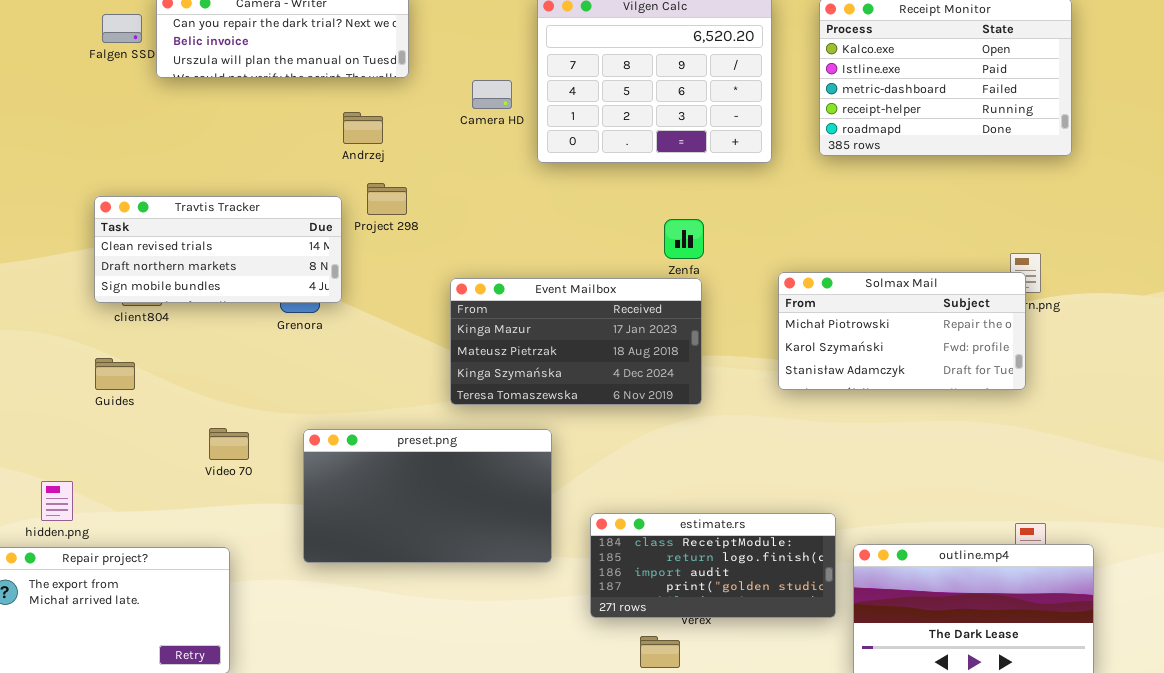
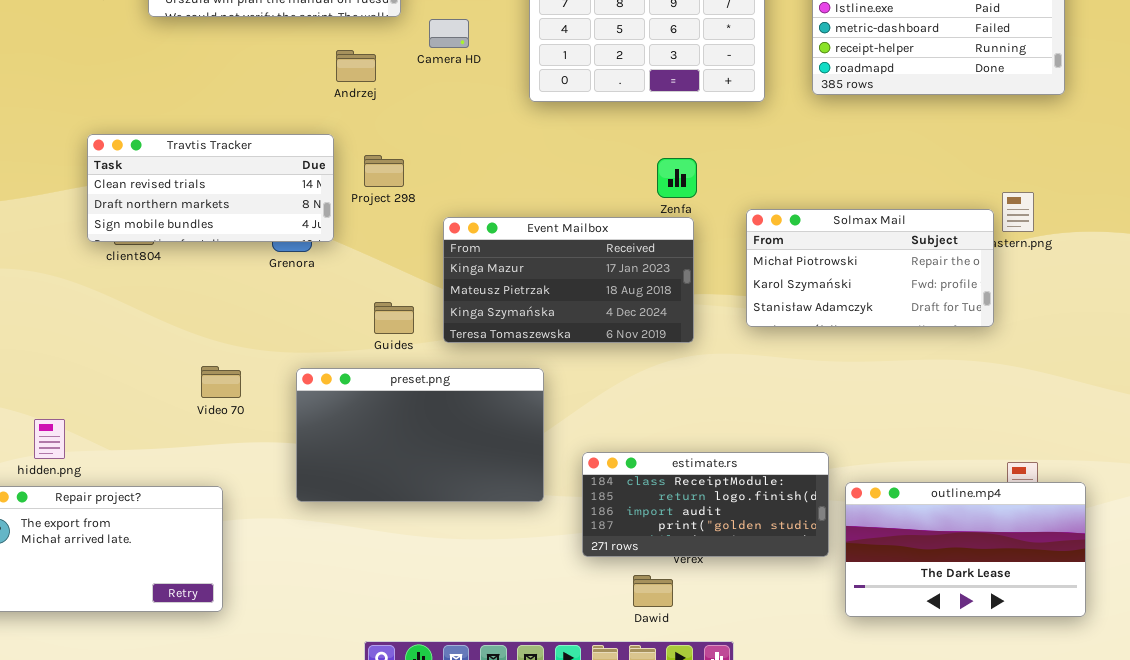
Camera HD: [472,80,512,109] -> [429,19,469,48], moved
Project 298: [367,183,407,215] -> [364,155,404,187], moved
Solmax Mail: [778,272,1026,390] -> [746,209,994,327], moved
Guides: [95,358,135,390] -> [374,302,414,334], moved

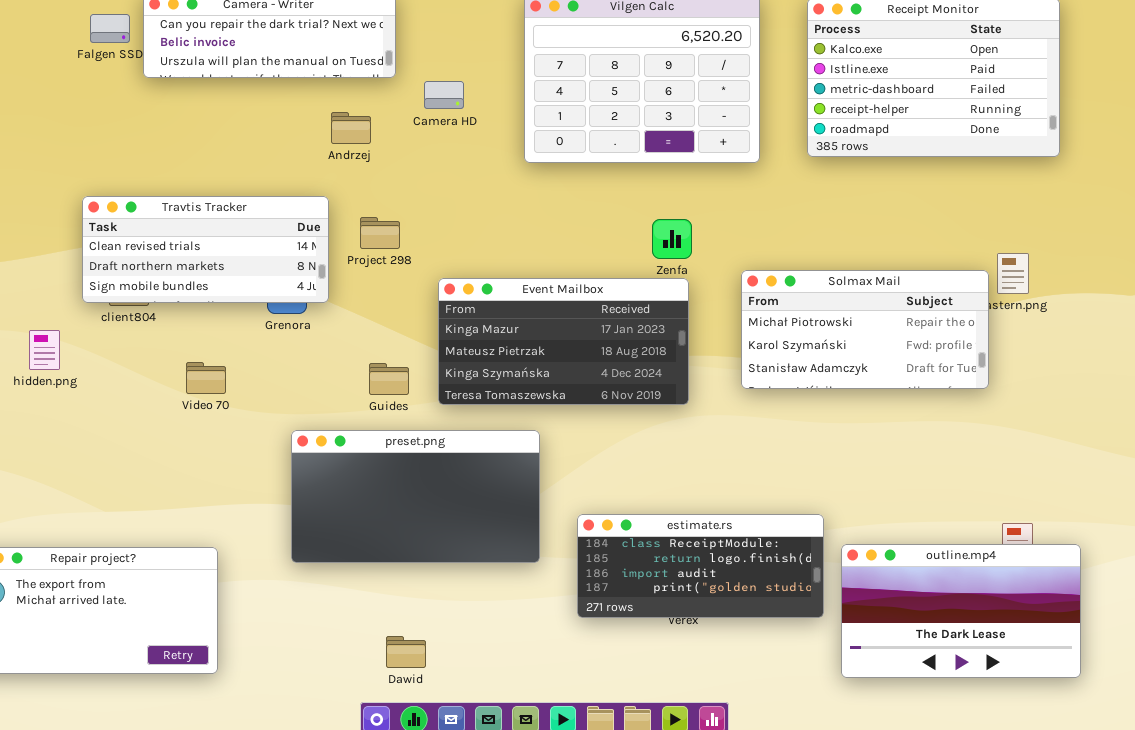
Video 70: [201,366,241,398] -> [186,362,226,394], moved
hidden.png: [34,419,65,459] -> [29,330,60,370], moved
Dawid: [633,575,673,607] -> [386,636,426,668], moved

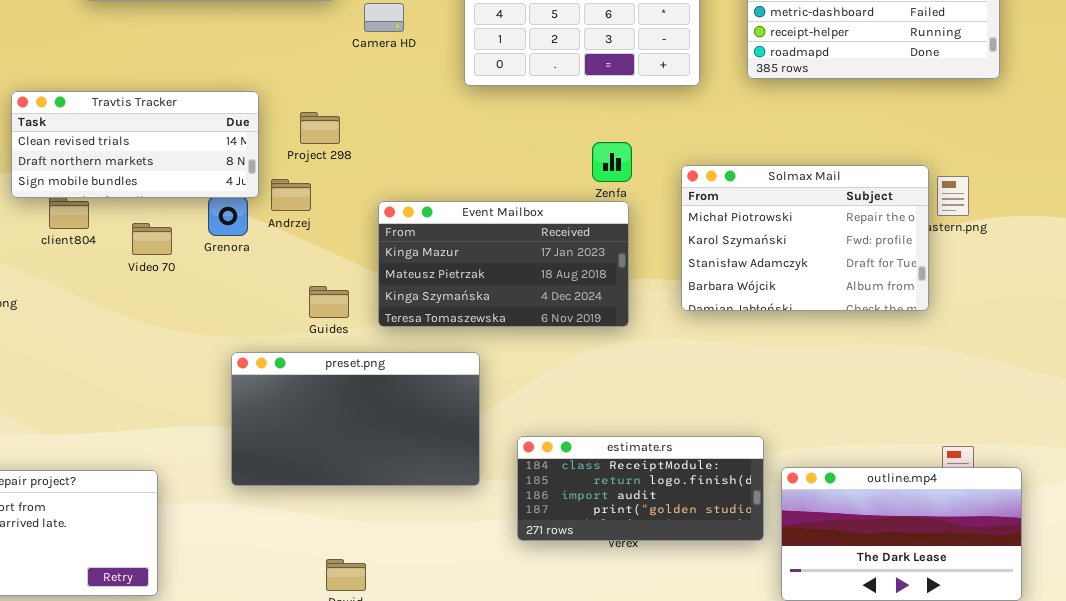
Andrzej: [331,112,371,144] -> [271,179,311,211], moved
Travtis Tracker: [82,196,329,303] -> [11,91,259,198], moved
Project 298: [360,217,400,249] -> [300,112,340,144], moved
Solmax Mail: [741,270,989,389] -> [681,165,929,311], resized
Video 70: [186,362,226,394] -> [132,223,172,255], moved

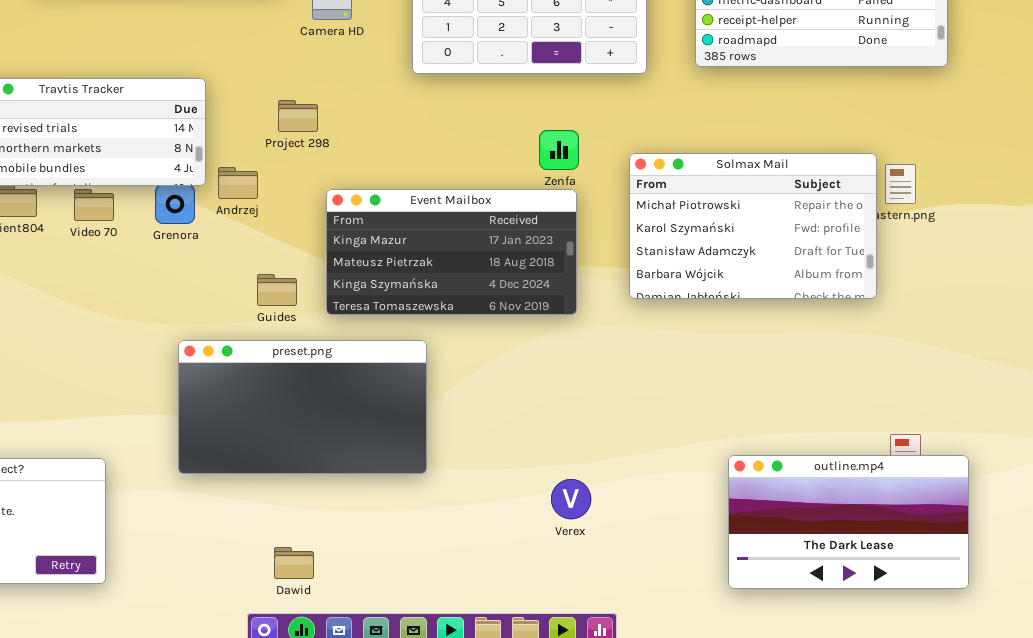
Project 298: [300,112,340,144] -> [278,100,318,132], moved
Video 70: [132,223,172,255] -> [74,189,114,221], moved
estimate.rs: [517,436,764,541] -> none, closed

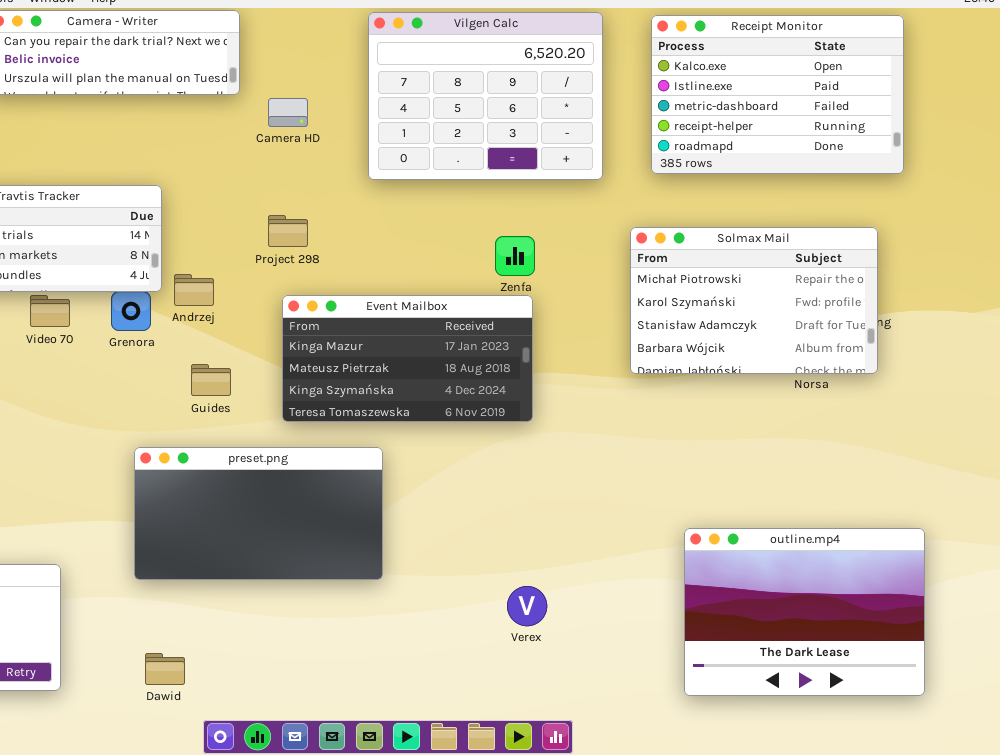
Project 298: [278,100,318,132] -> [268,215,308,247], moved
Solmax Mail: [629,153,877,299] -> [630,227,878,374], moved
Guides: [257,274,297,306] -> [191,364,231,396], moved
outline.mp4: [728,455,969,589] -> [684,528,925,696], resized
Dawid: [274,547,314,579] -> [145,653,185,685], moved

